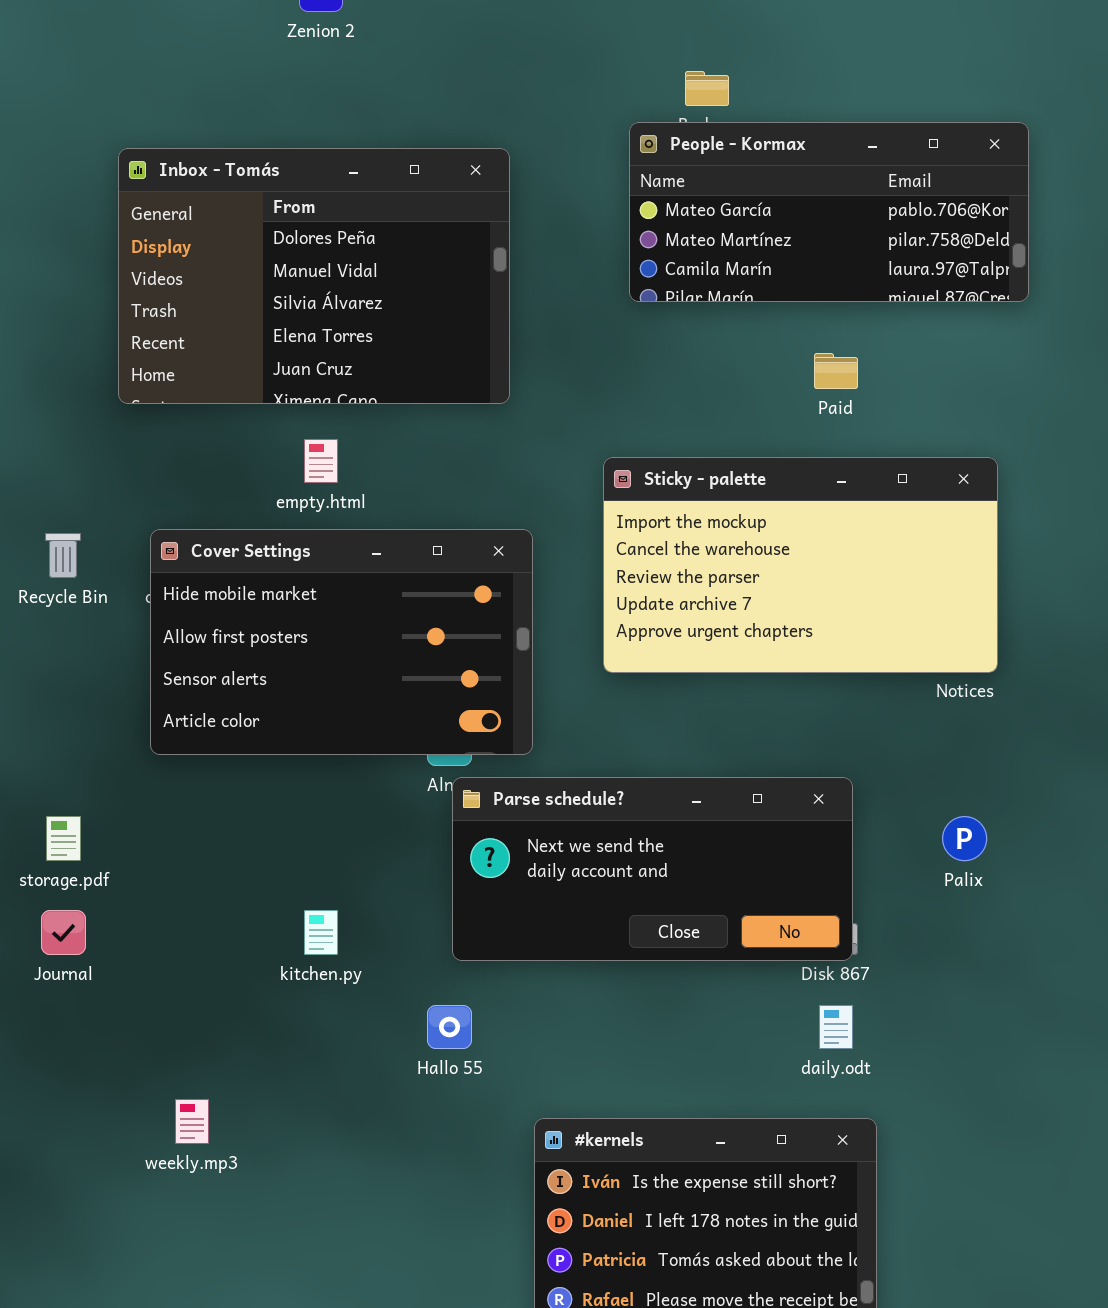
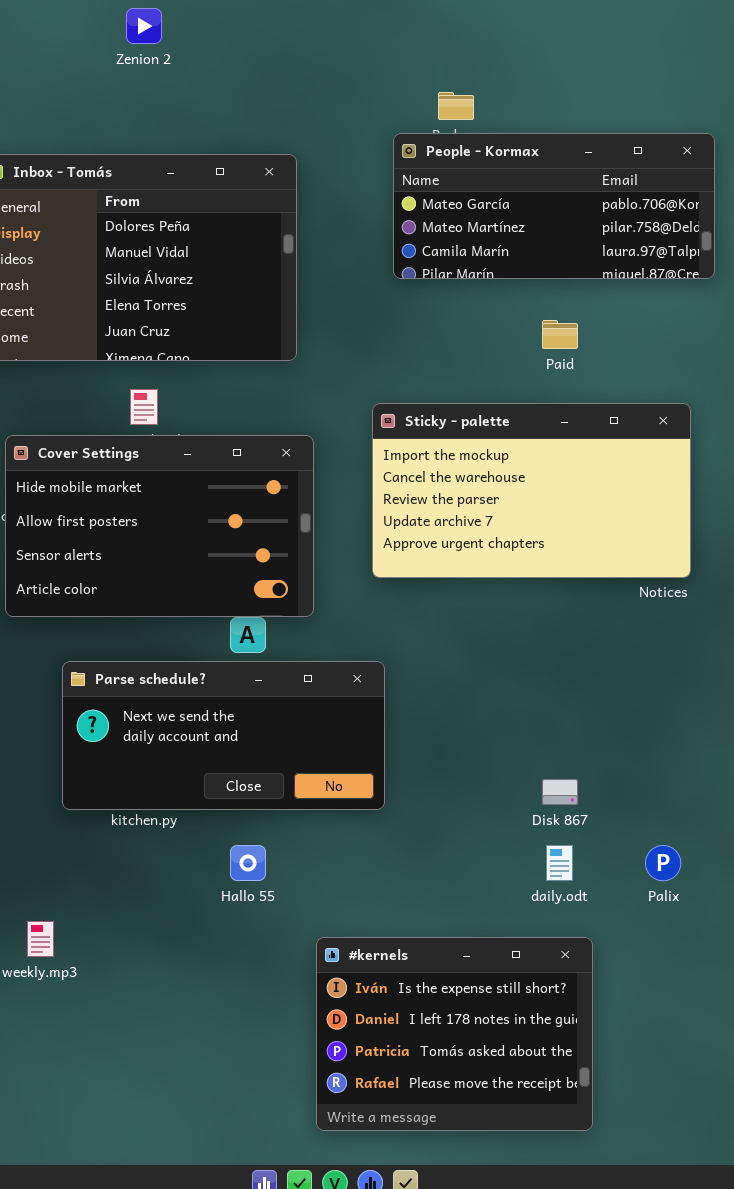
Cover Settings: [150,529,533,755] -> [5,435,314,617], moved
Parse schedule?: [452,777,853,961] -> [62,661,385,810], moved
Palix: [942,816,987,861] -> [645,845,681,881], moved

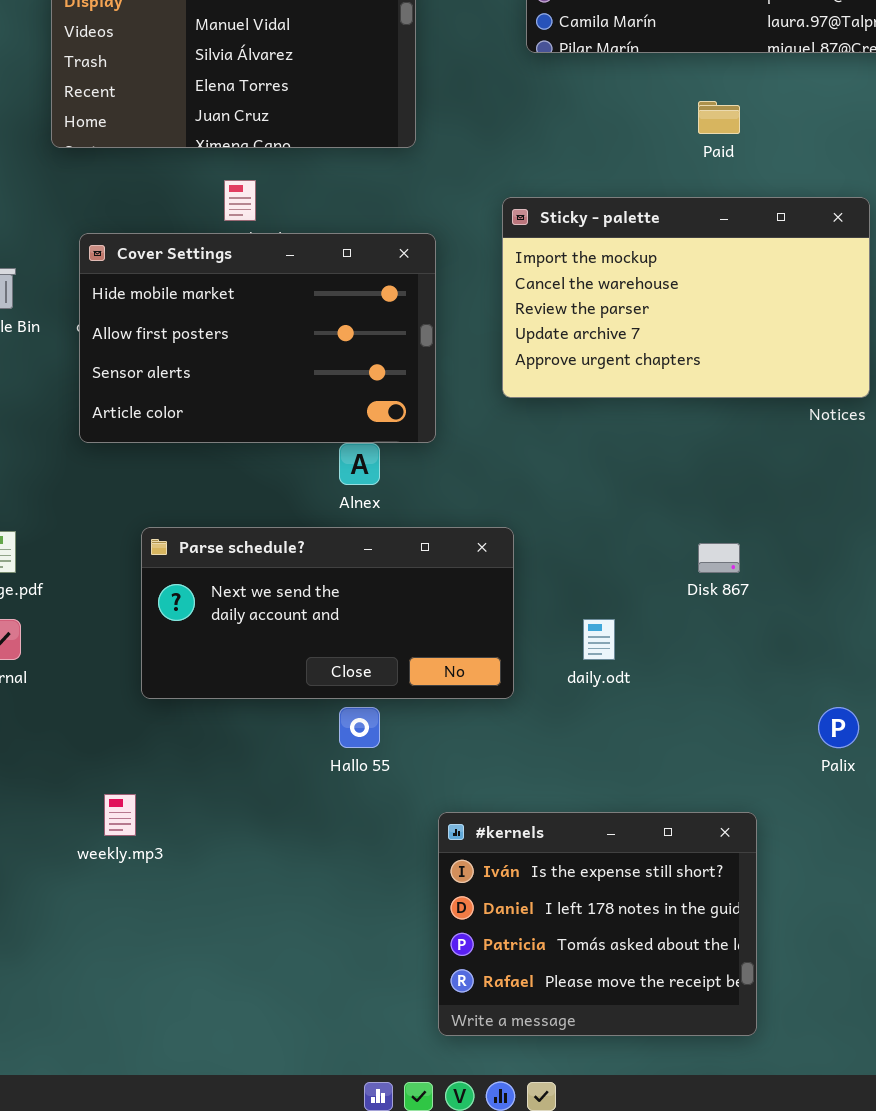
Parse schedule?: [62,661,385,810] -> [141,527,514,699], moved
Disk 867: [542,779,578,805] -> [698,543,740,573], moved
daily.odt: [546,845,573,881] -> [583,619,615,660], moved

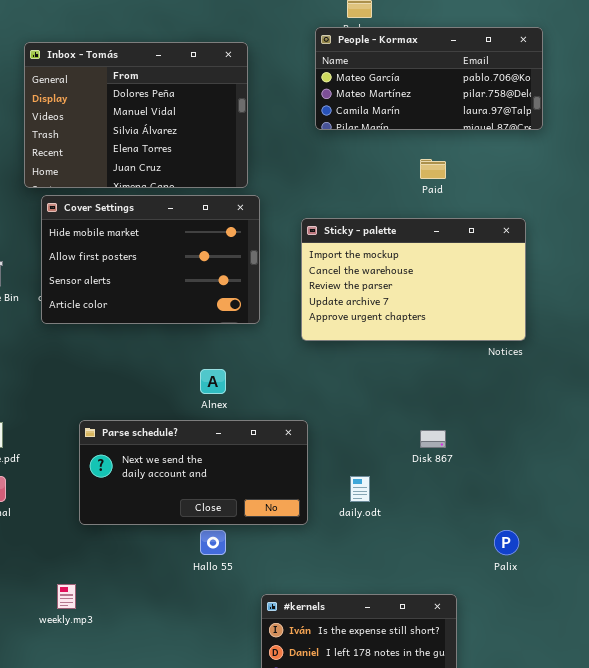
Cover Settings: [79,233,436,443] -> [41,195,260,324], moved

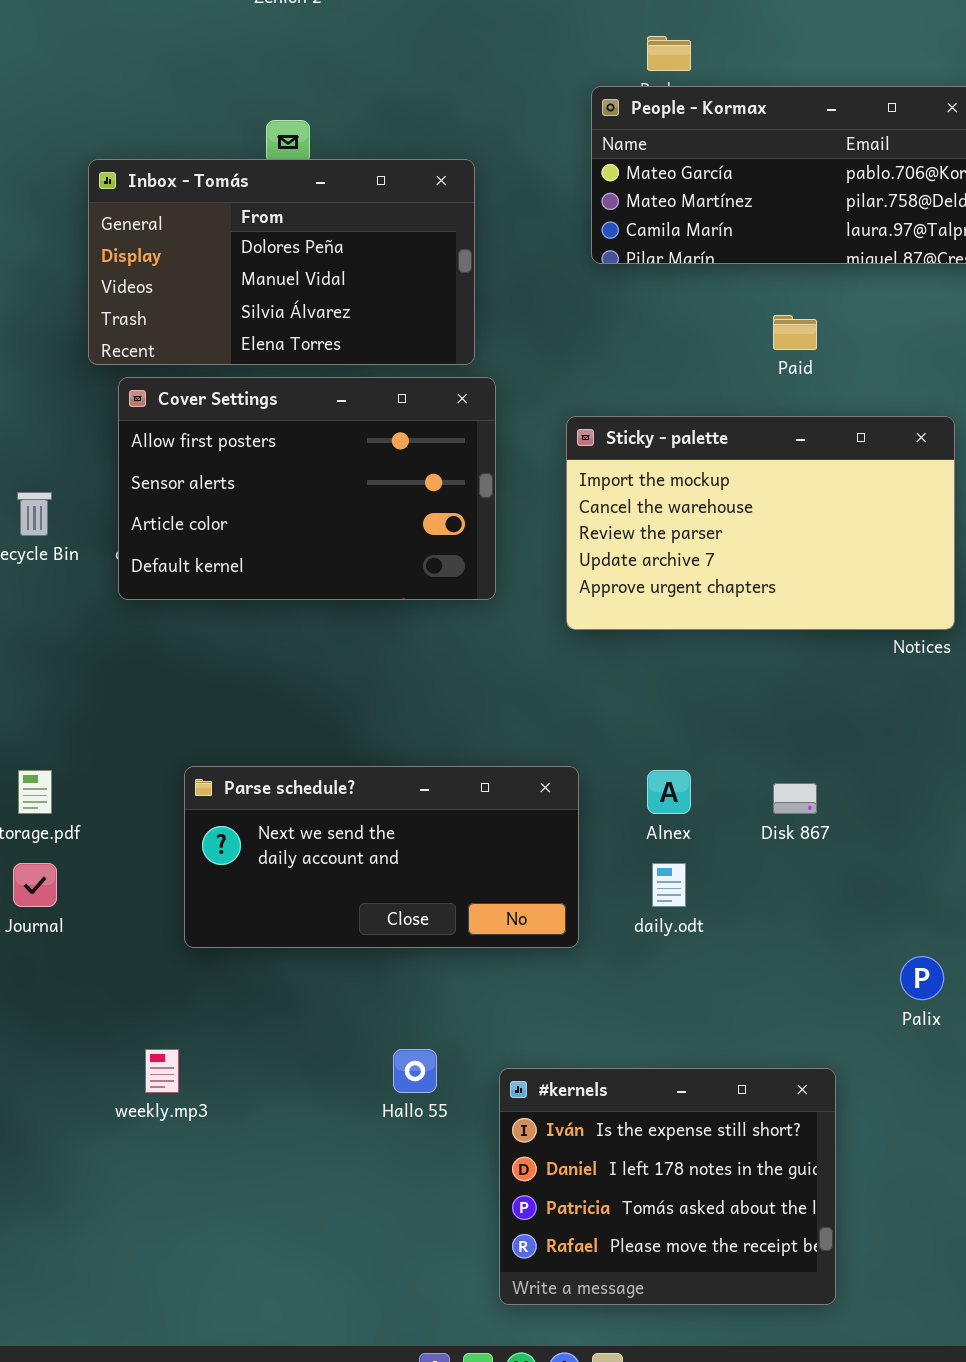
Inbox - Tomás: [24,42,248,188] -> [88,159,475,365], resized
Cover Settings: [41,195,260,324] -> [118,377,496,600], scrolled down 1 row
Alnex: [200,369,226,394] -> [647,770,691,814], moved
Hallo 55: [200,530,226,555] -> [393,1049,437,1093], moved

